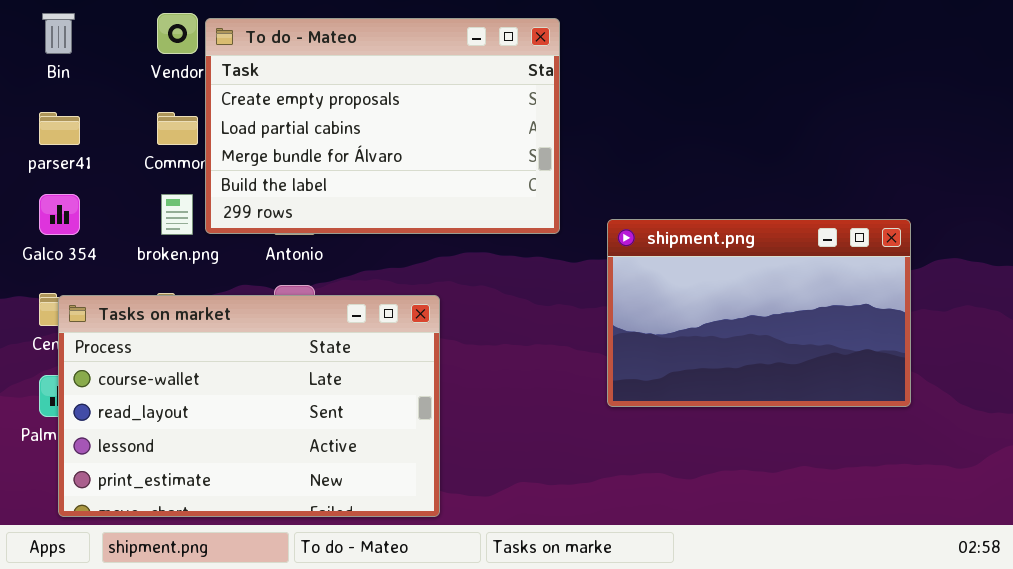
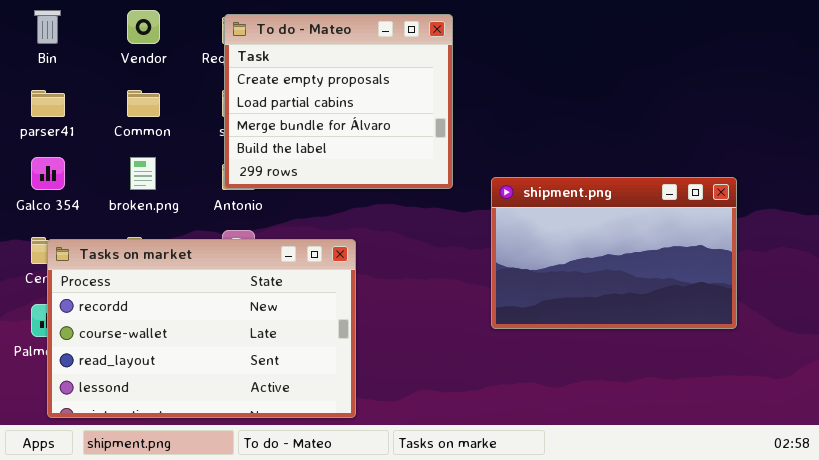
To do - Mateo: [205,18,560,234] -> [224,14,453,189], resized
Tasks on market: [58,295,440,517] -> [47,239,356,418], scrolled up 1 row

